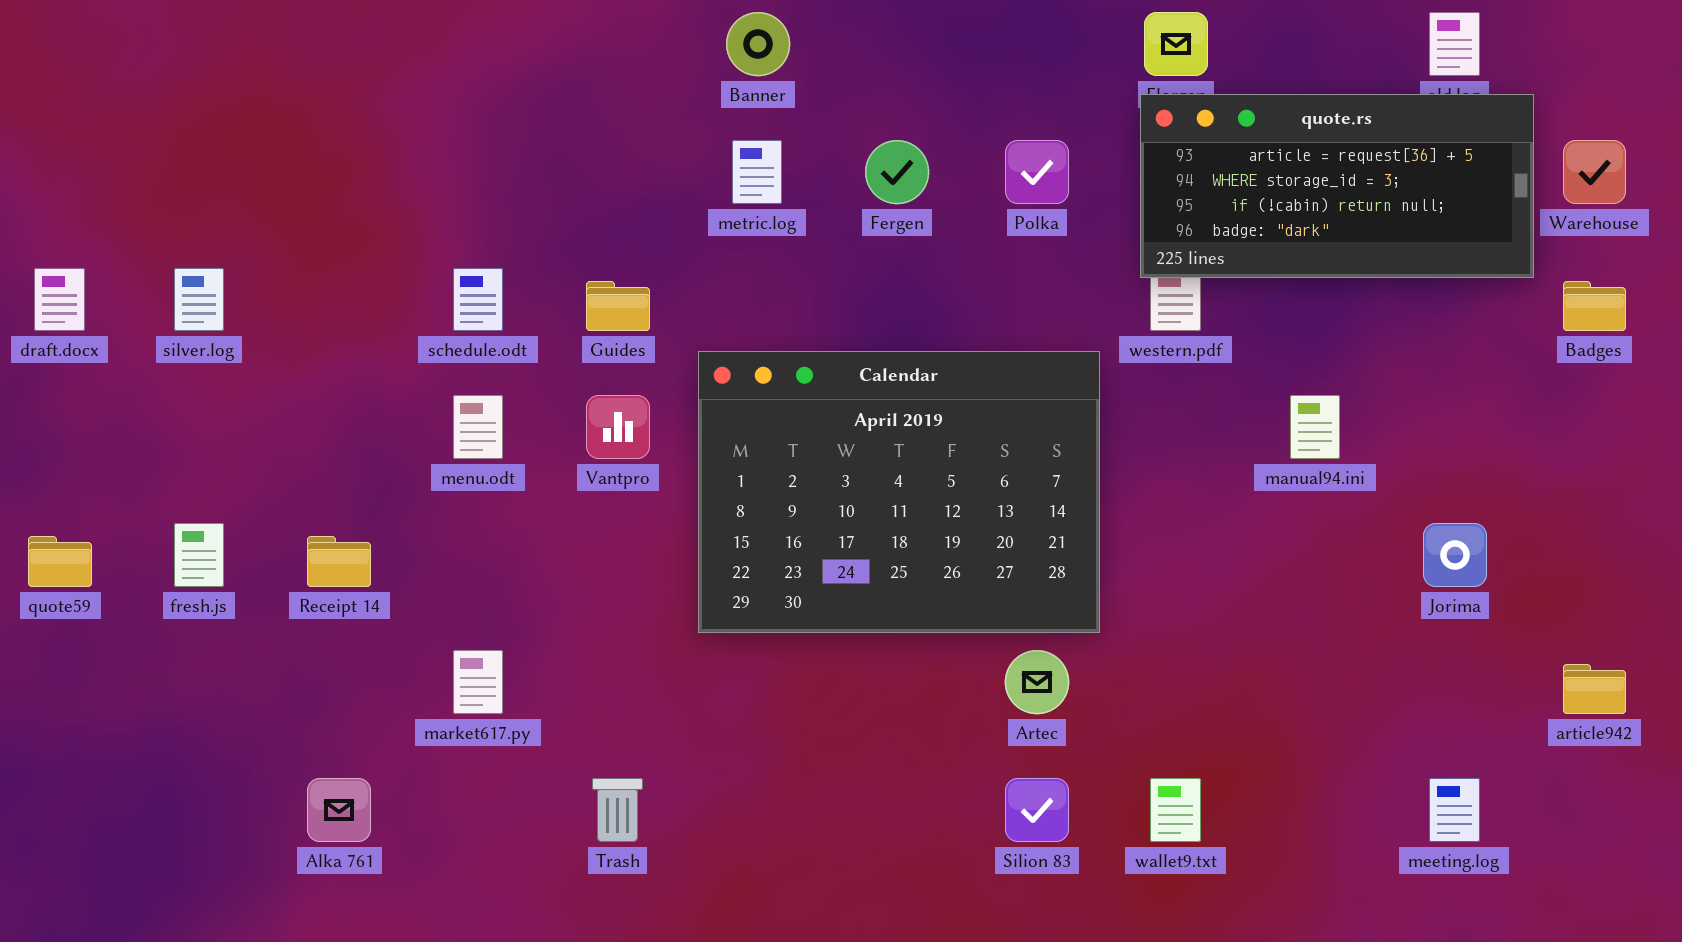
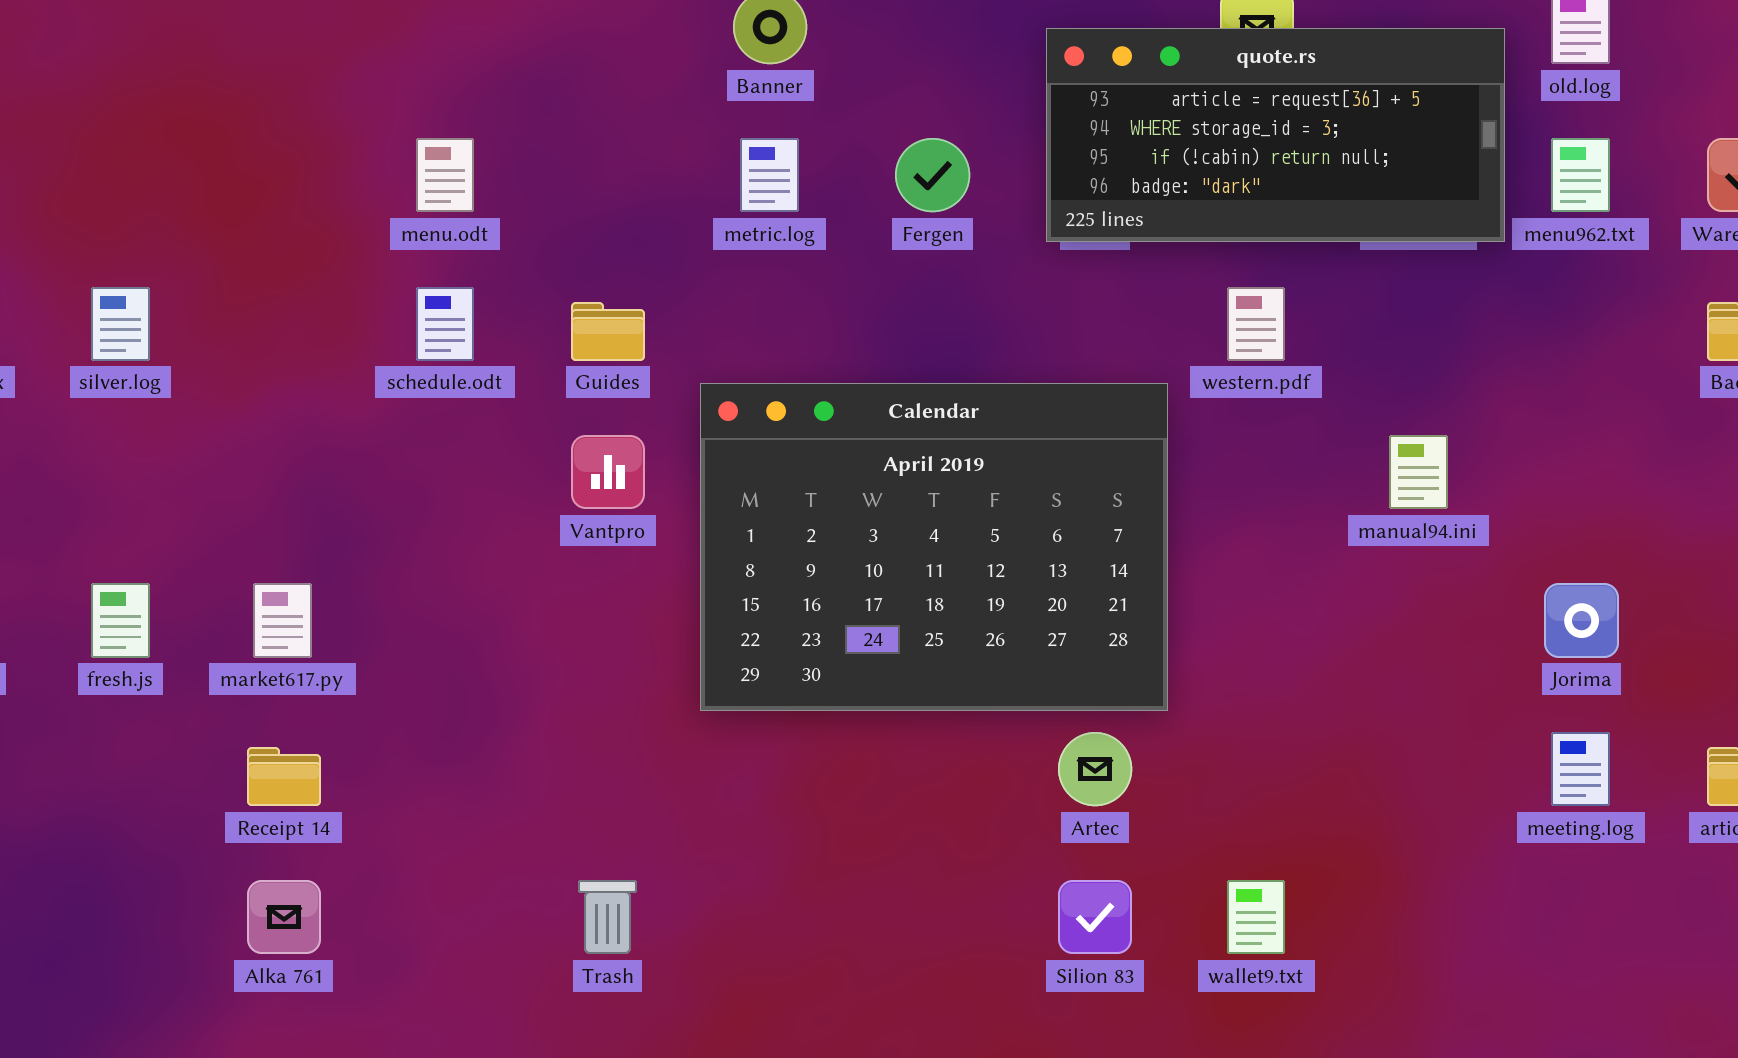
quote.rs: [1140,94,1534,278] -> [1046,28,1505,242], moved
menu.odt: [453,395,503,459] -> [416,138,474,212], moved
Receipt 14: [307,536,371,587] -> [247,747,321,806], moved
market617.py: [453,650,503,714] -> [253,583,312,658], moved
meeting.log: [1429,778,1480,842] -> [1551,732,1610,806], moved

